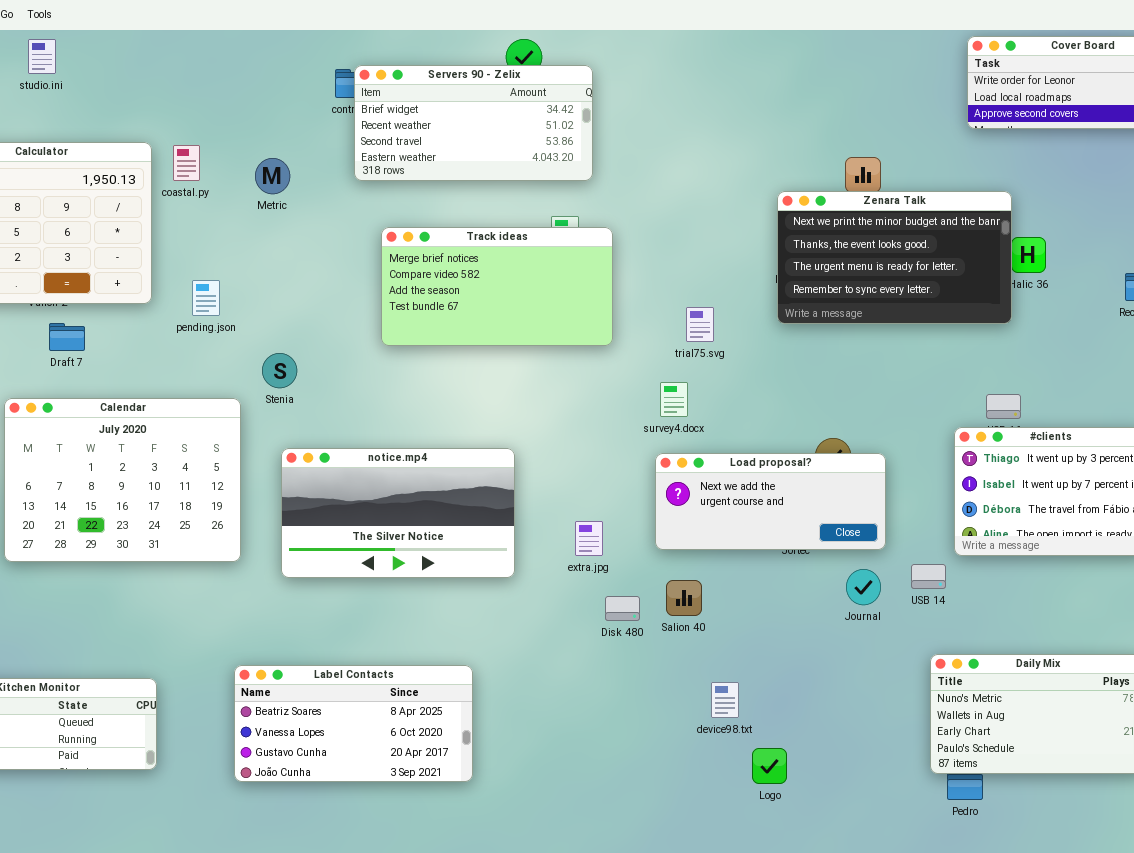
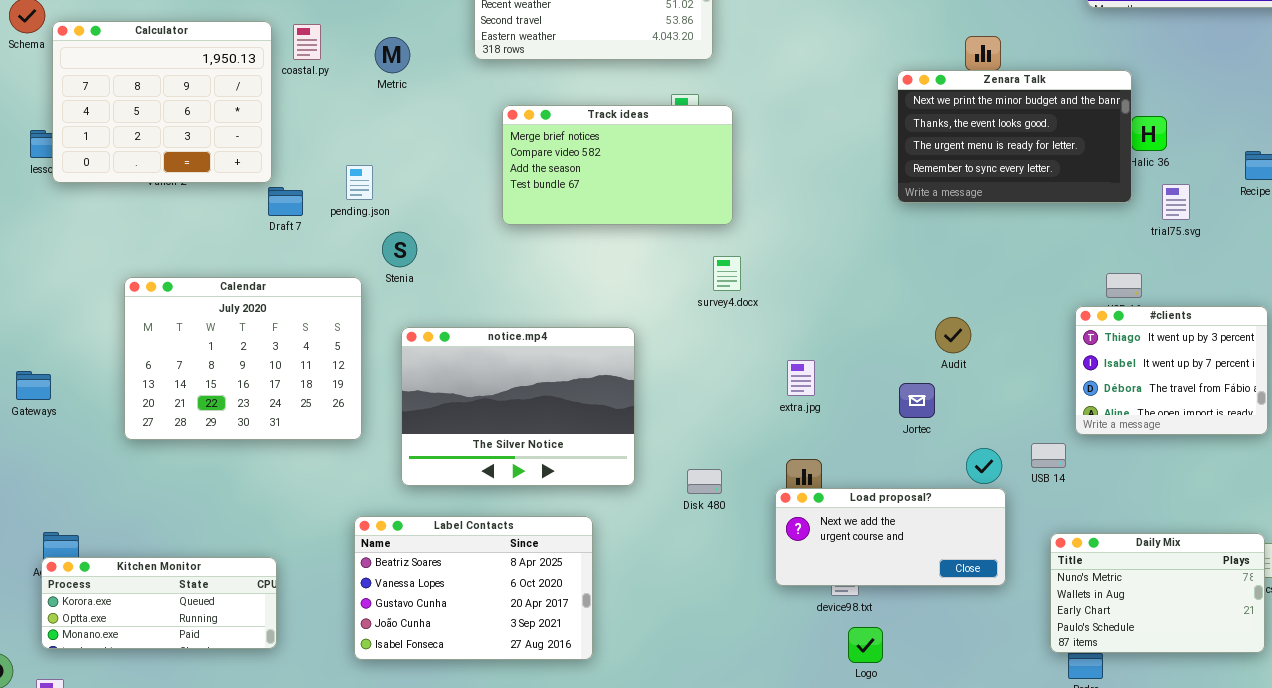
pending.json: [192,280,220,316] -> [346,165,373,200], moved
trial75.svg: [686,307,714,342] -> [1162,184,1190,220], moved
Draft 7: [49,323,85,351] -> [268,187,303,216], moved
survey4.docx: [660,382,688,417] -> [713,256,741,291], moved
notice.mp4: [281,448,515,578] -> [401,327,635,486], resized
Load proposal?: [655,453,886,550] -> [775,488,1006,586], moved
extra.jpg: [575,521,603,556] -> [787,360,815,396], moved
Disk 480: [605,596,640,621] -> [687,469,722,494], moved
Label Contacts: [234,665,473,782] -> [354,516,593,660], resized
Logo: [752,748,787,784] -> [848,627,883,663], moved

